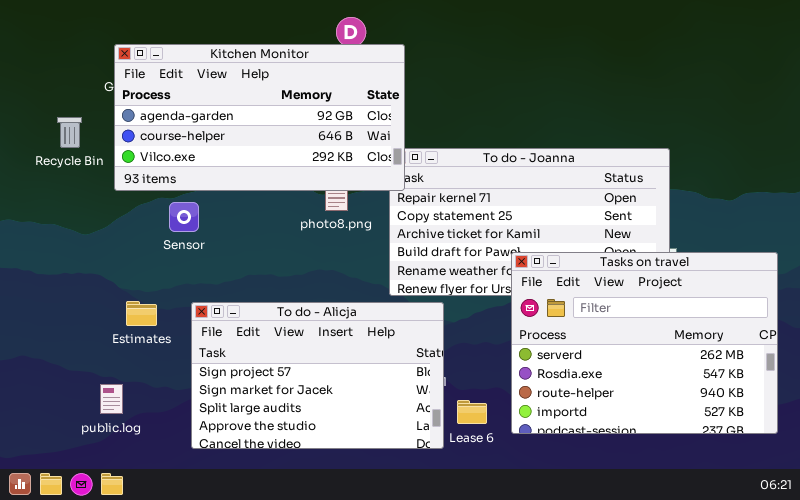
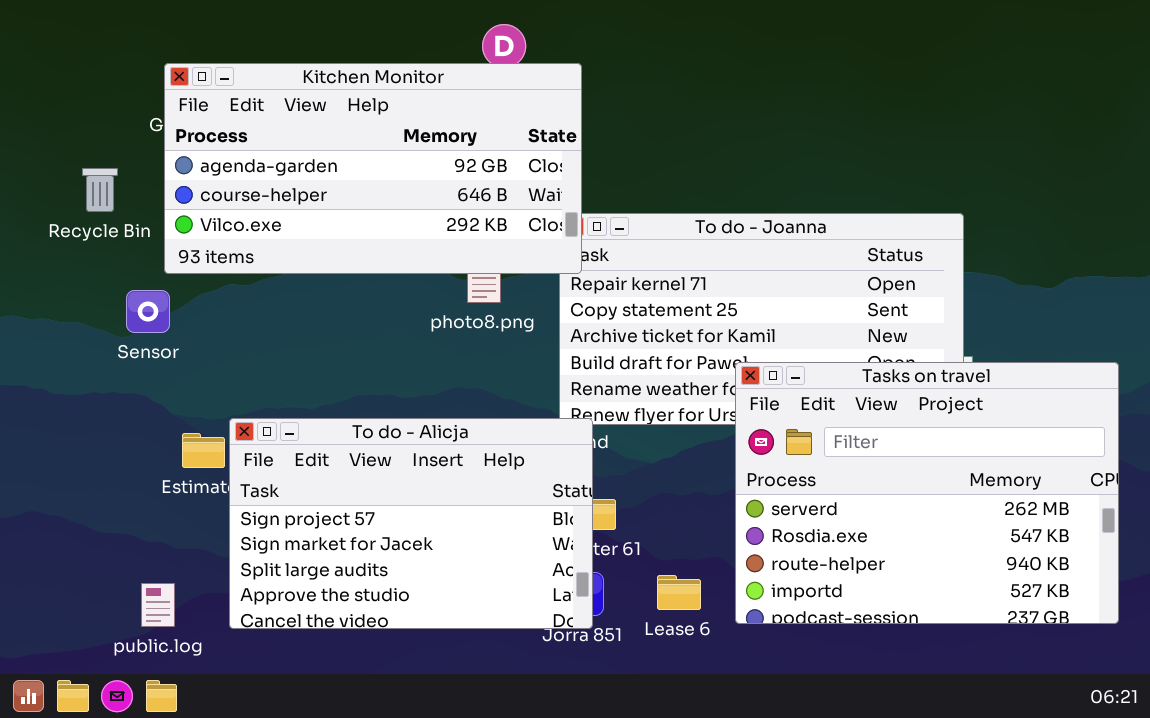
Sensor: [169,202,199,232] -> [126,290,170,333], moved
To do - Alicja: [191,302,444,449] -> [229,418,593,629], moved
public.log: [100,384,123,414] -> [141,583,175,627], moved

